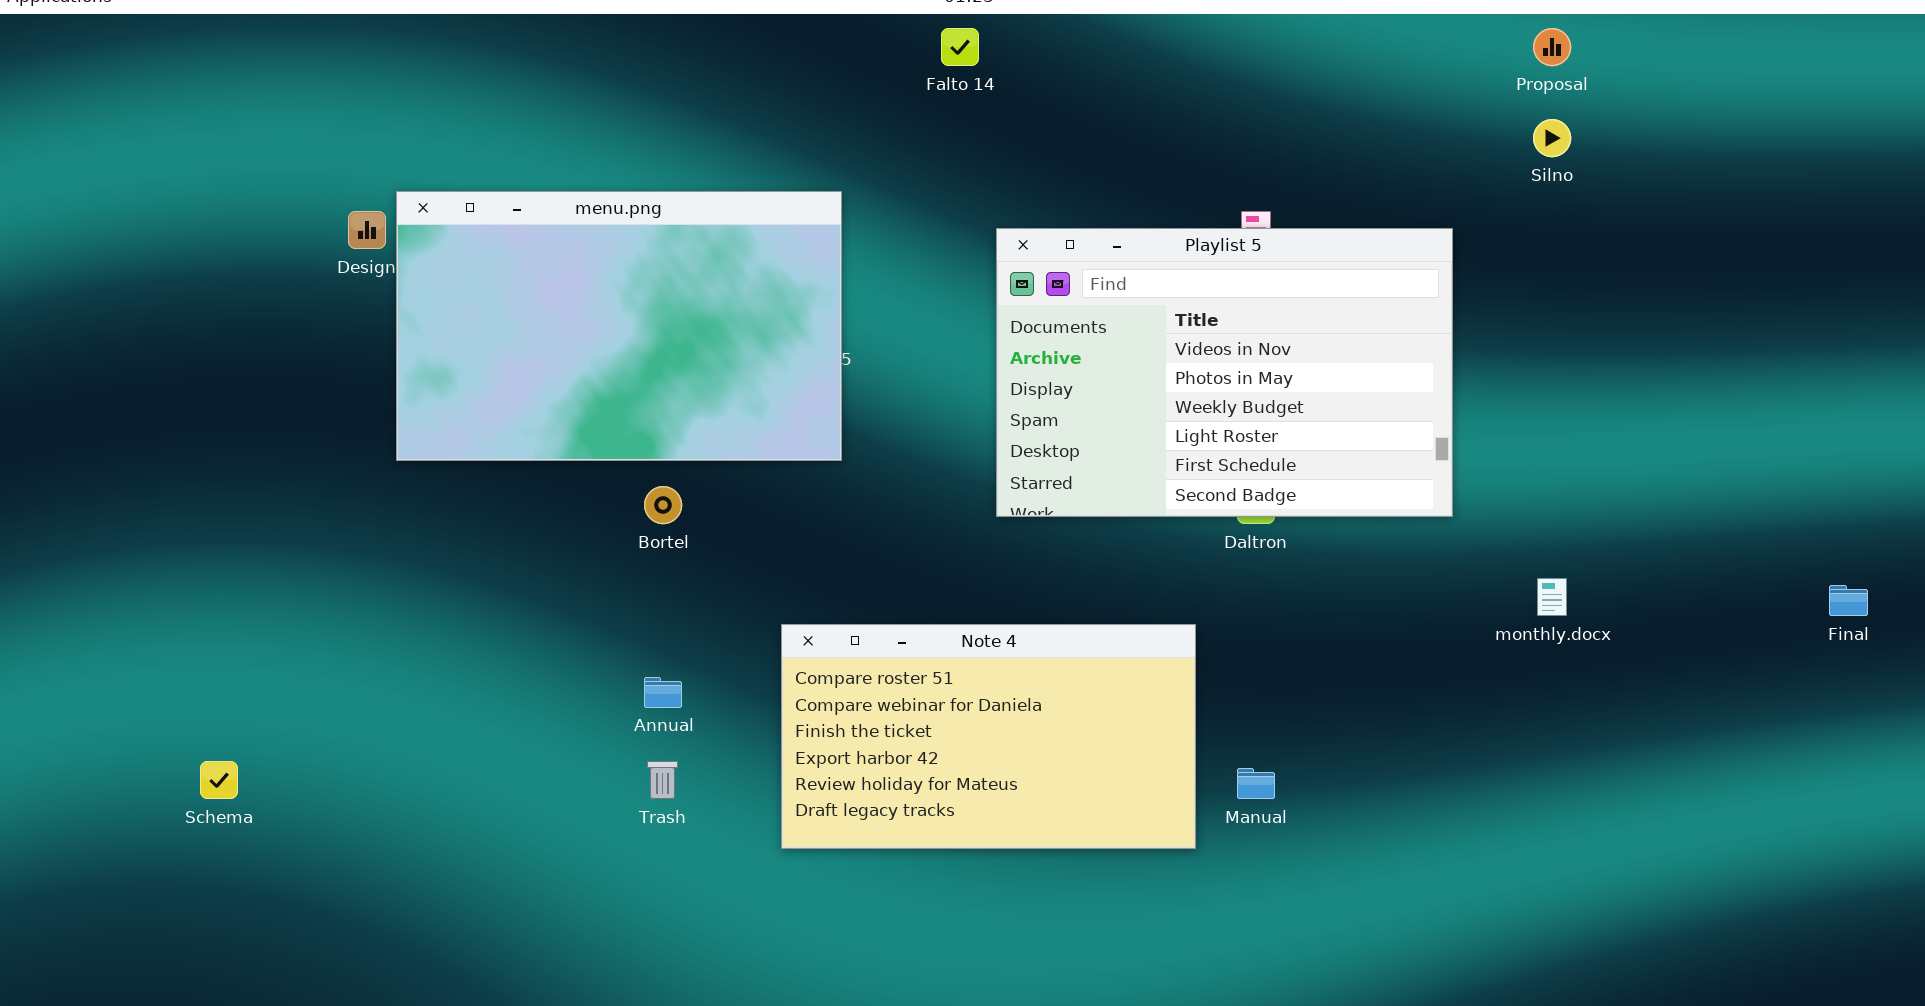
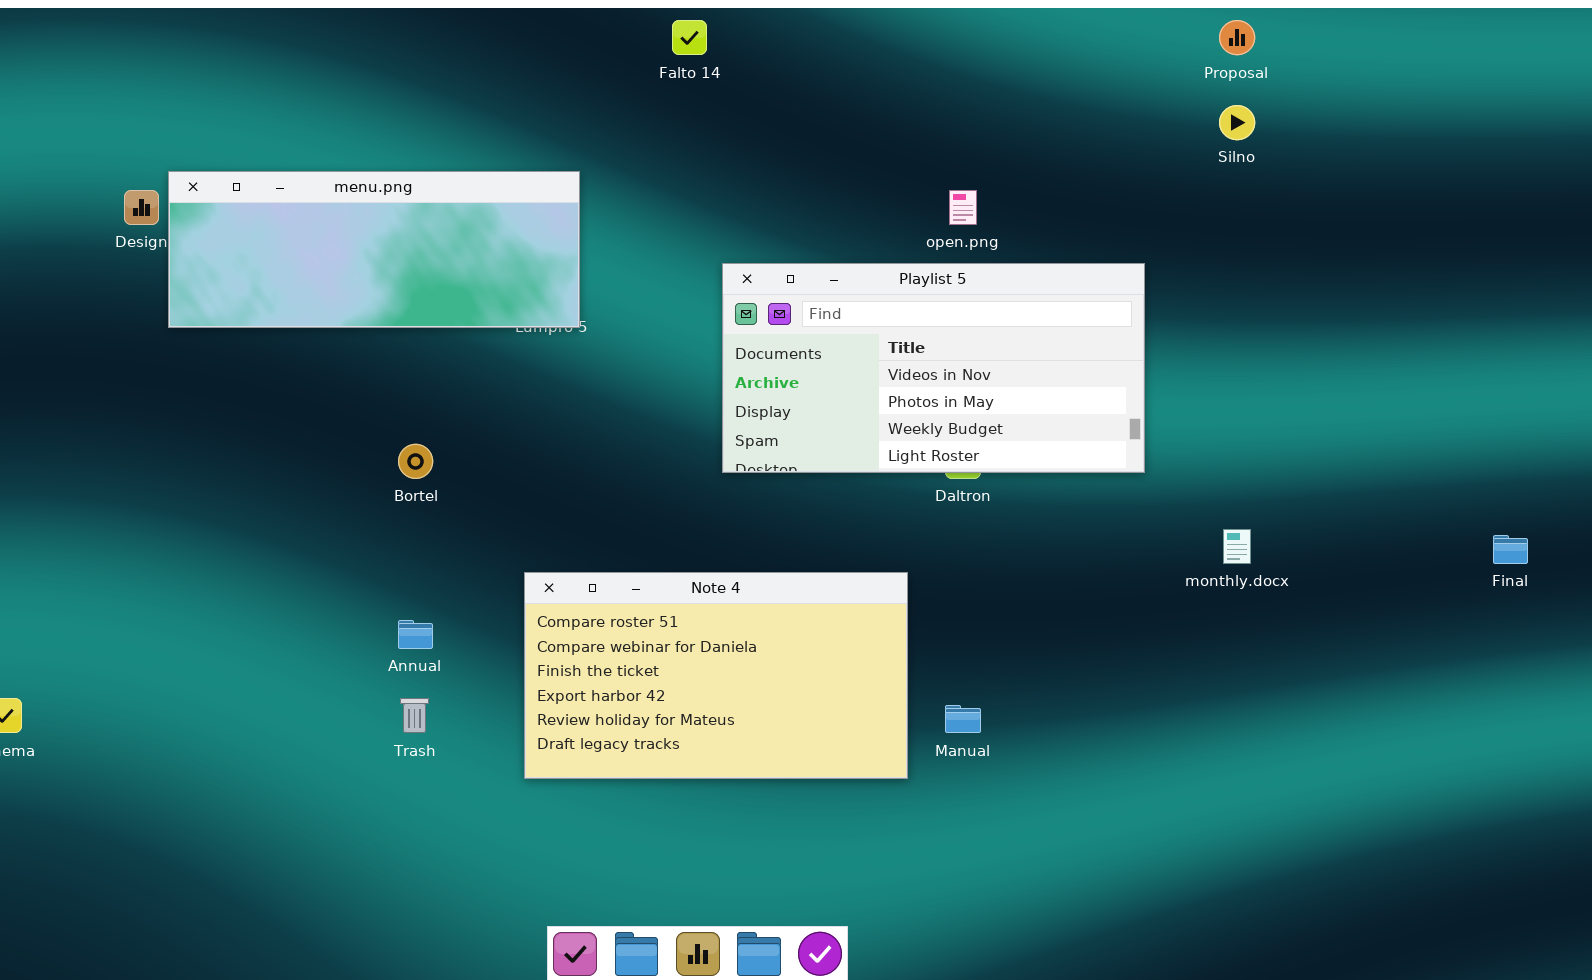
menu.png: [396,191,842,461] -> [168,171,580,328], resized
Playlist 5: [996,228,1453,517] -> [722,263,1145,473], resized

